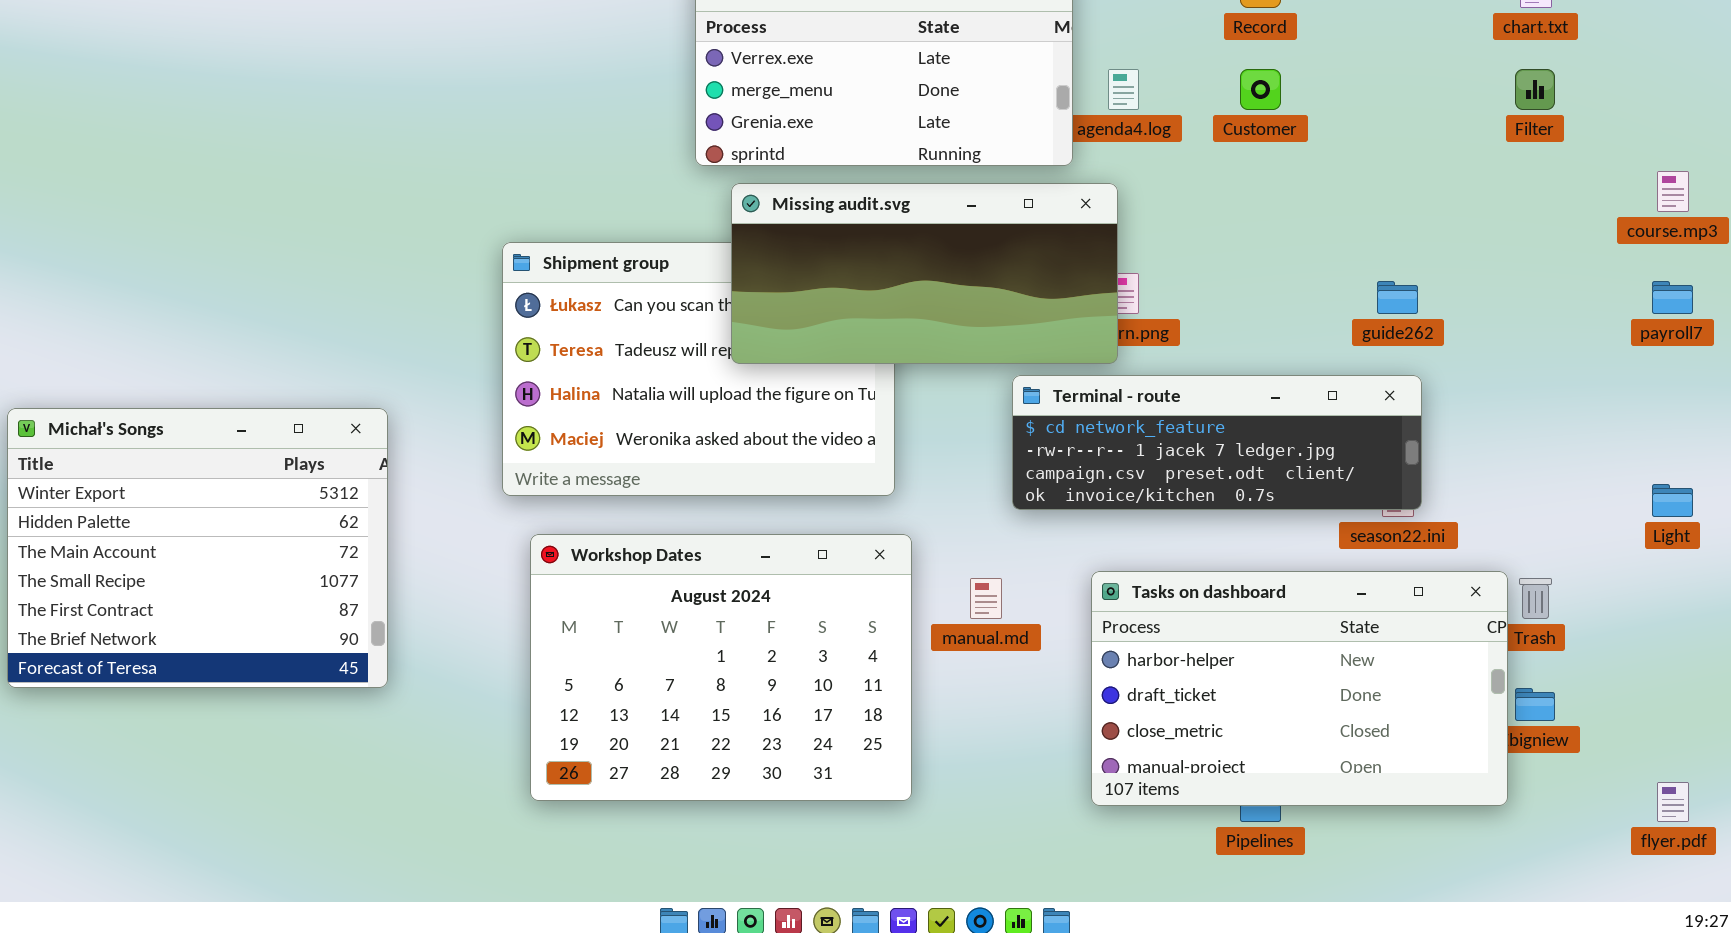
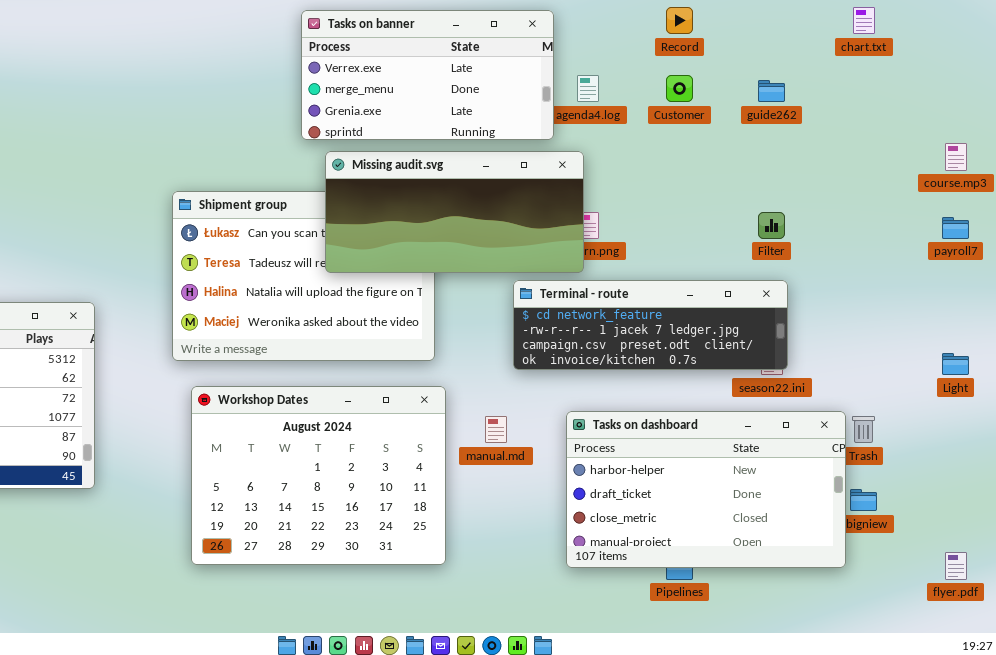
Filter: [1515,69,1555,110] -> [758,212,785,239], moved
guide262: [1377,281,1418,314] -> [758,80,785,102], moved

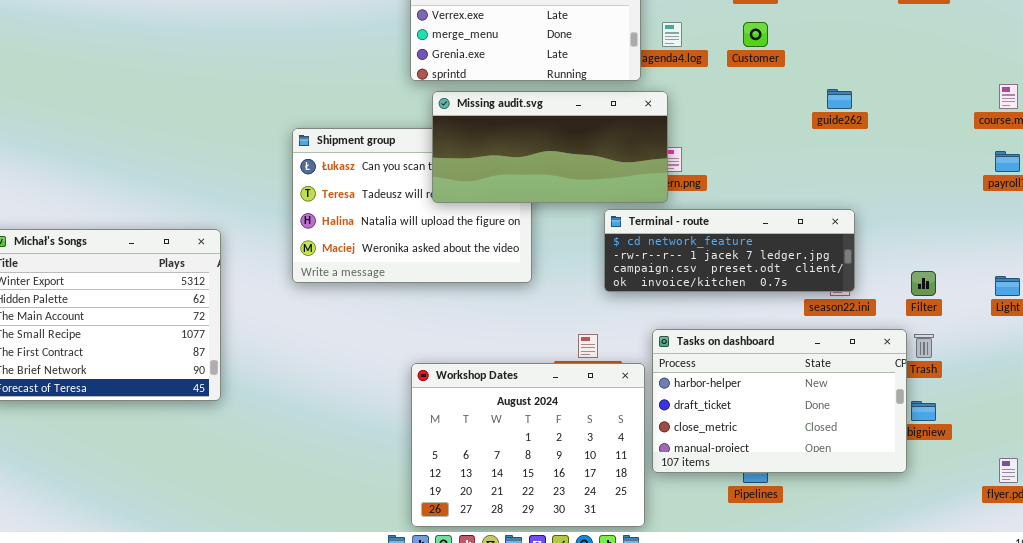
guide262: [758,80,785,102] -> [827,89,852,109], moved
Filter: [758,212,785,239] -> [911,271,936,296], moved
Workshop Dates: [191,386,446,565] -> [411,363,645,527], moved

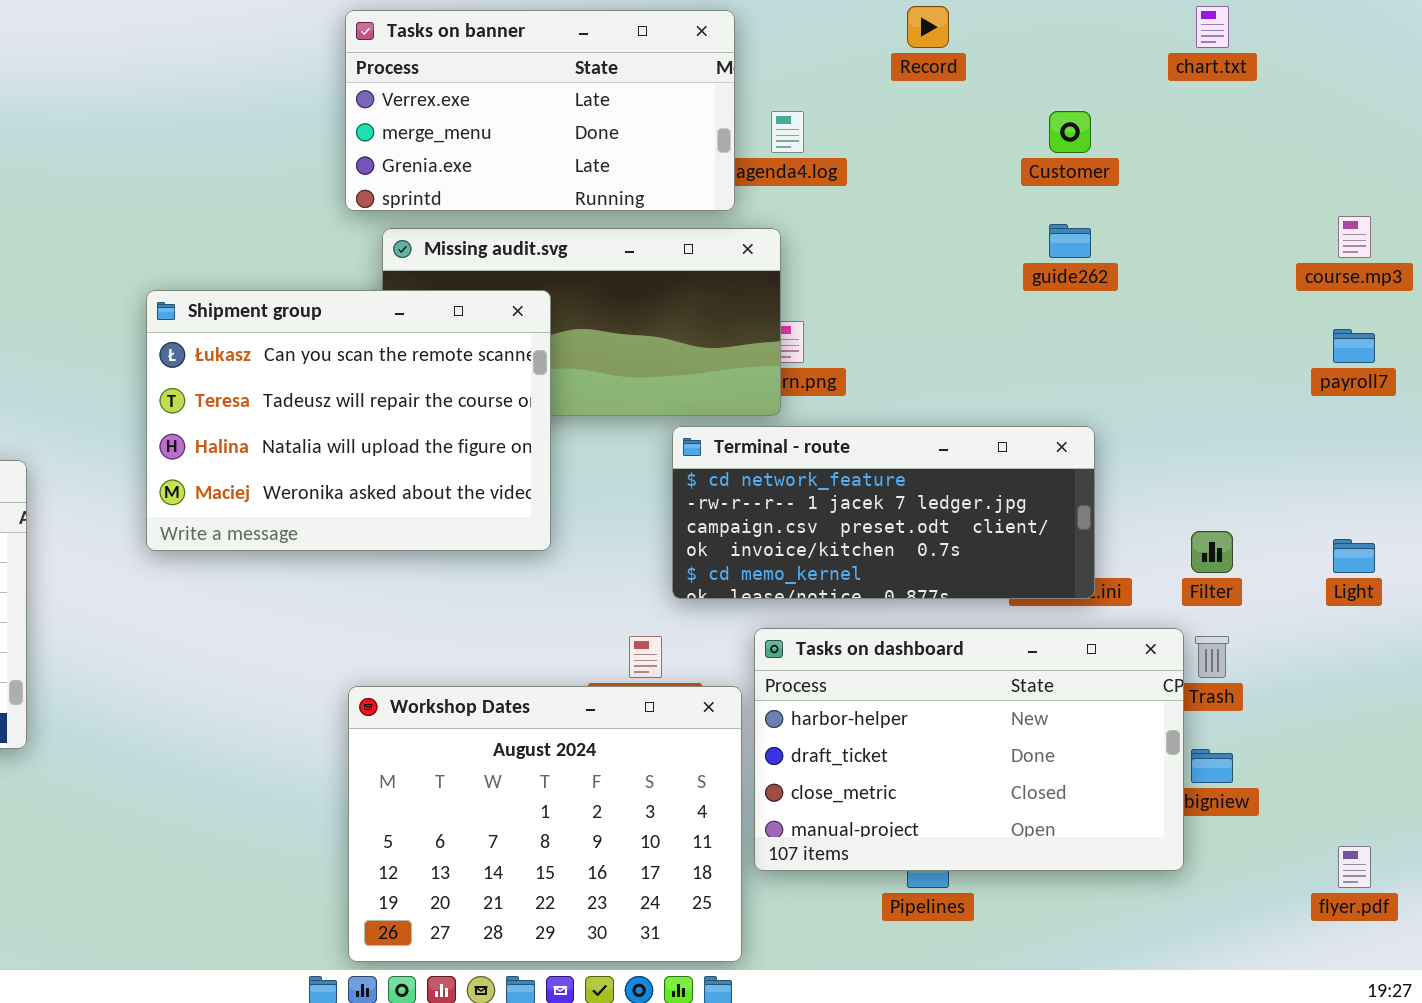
Customer: [743,22,768,47] -> [1049,111,1091,153], moved
Shipment group: [292,128,532,283] -> [146,290,551,551], raised
Terminal - route: [604,209,855,292] -> [672,426,1095,599], resized

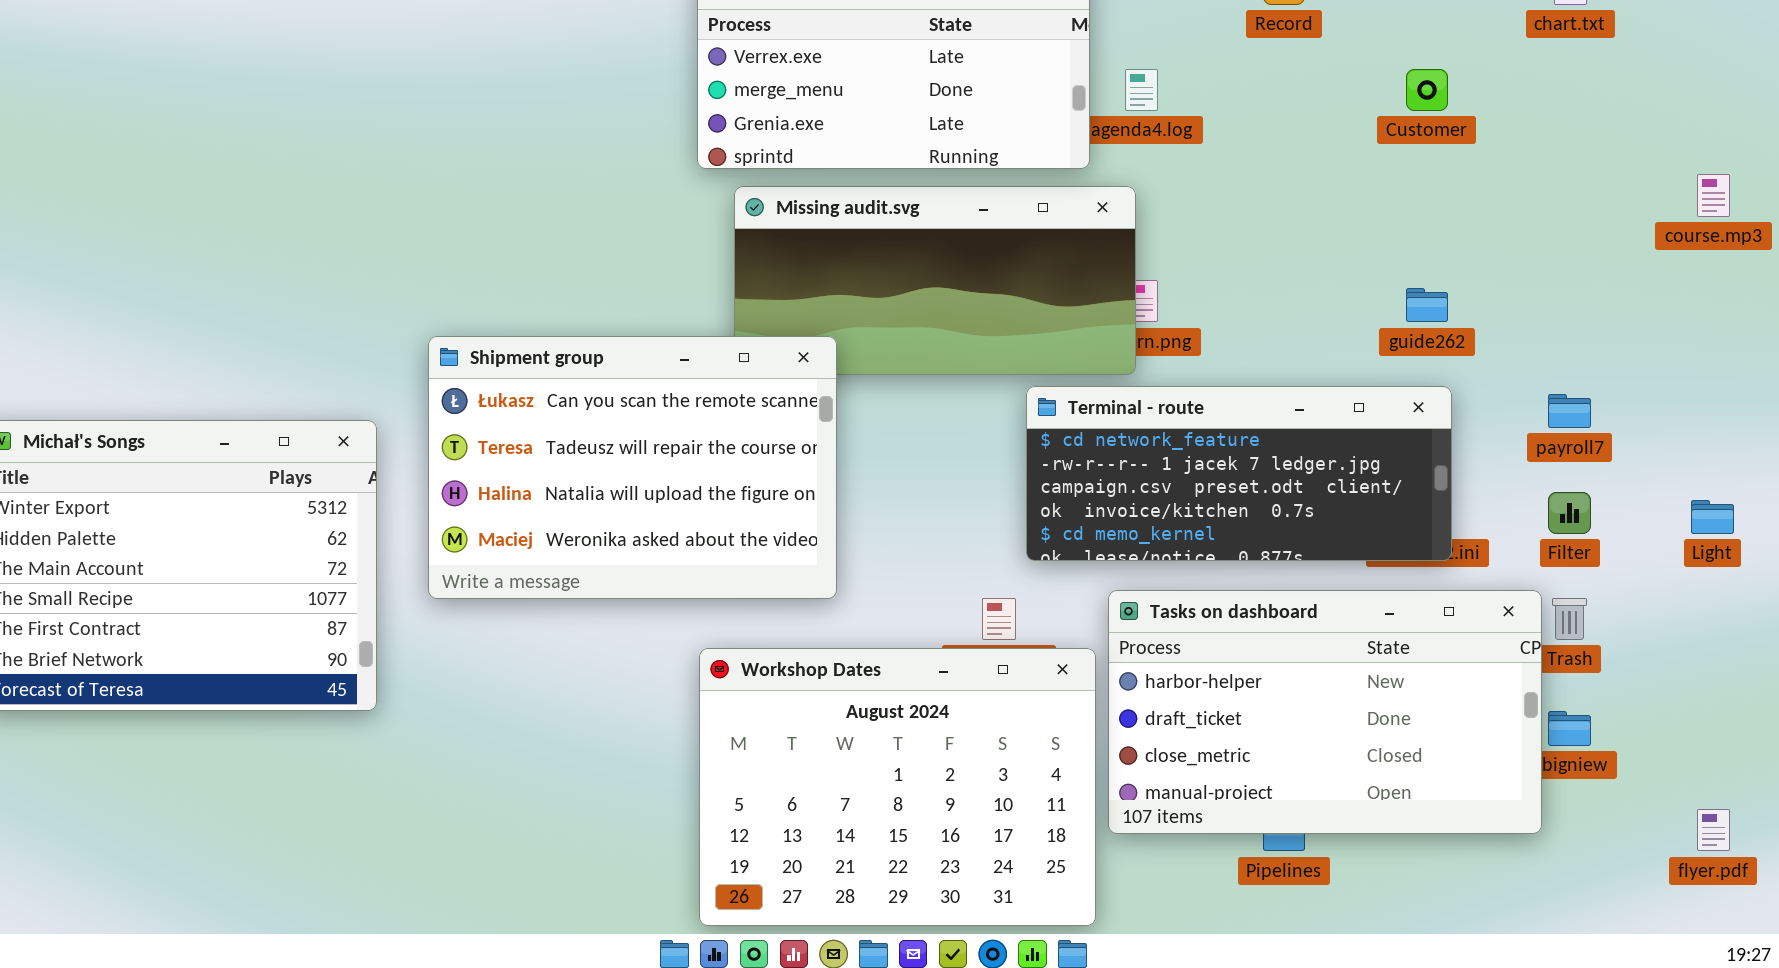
guide262: [1049,224,1091,258] -> [1406,288,1448,322], moved
Shipment group: [146,290,551,551] -> [428,336,837,599], moved
payroll7: [1333,329,1375,363] -> [1548,394,1591,428], moved

